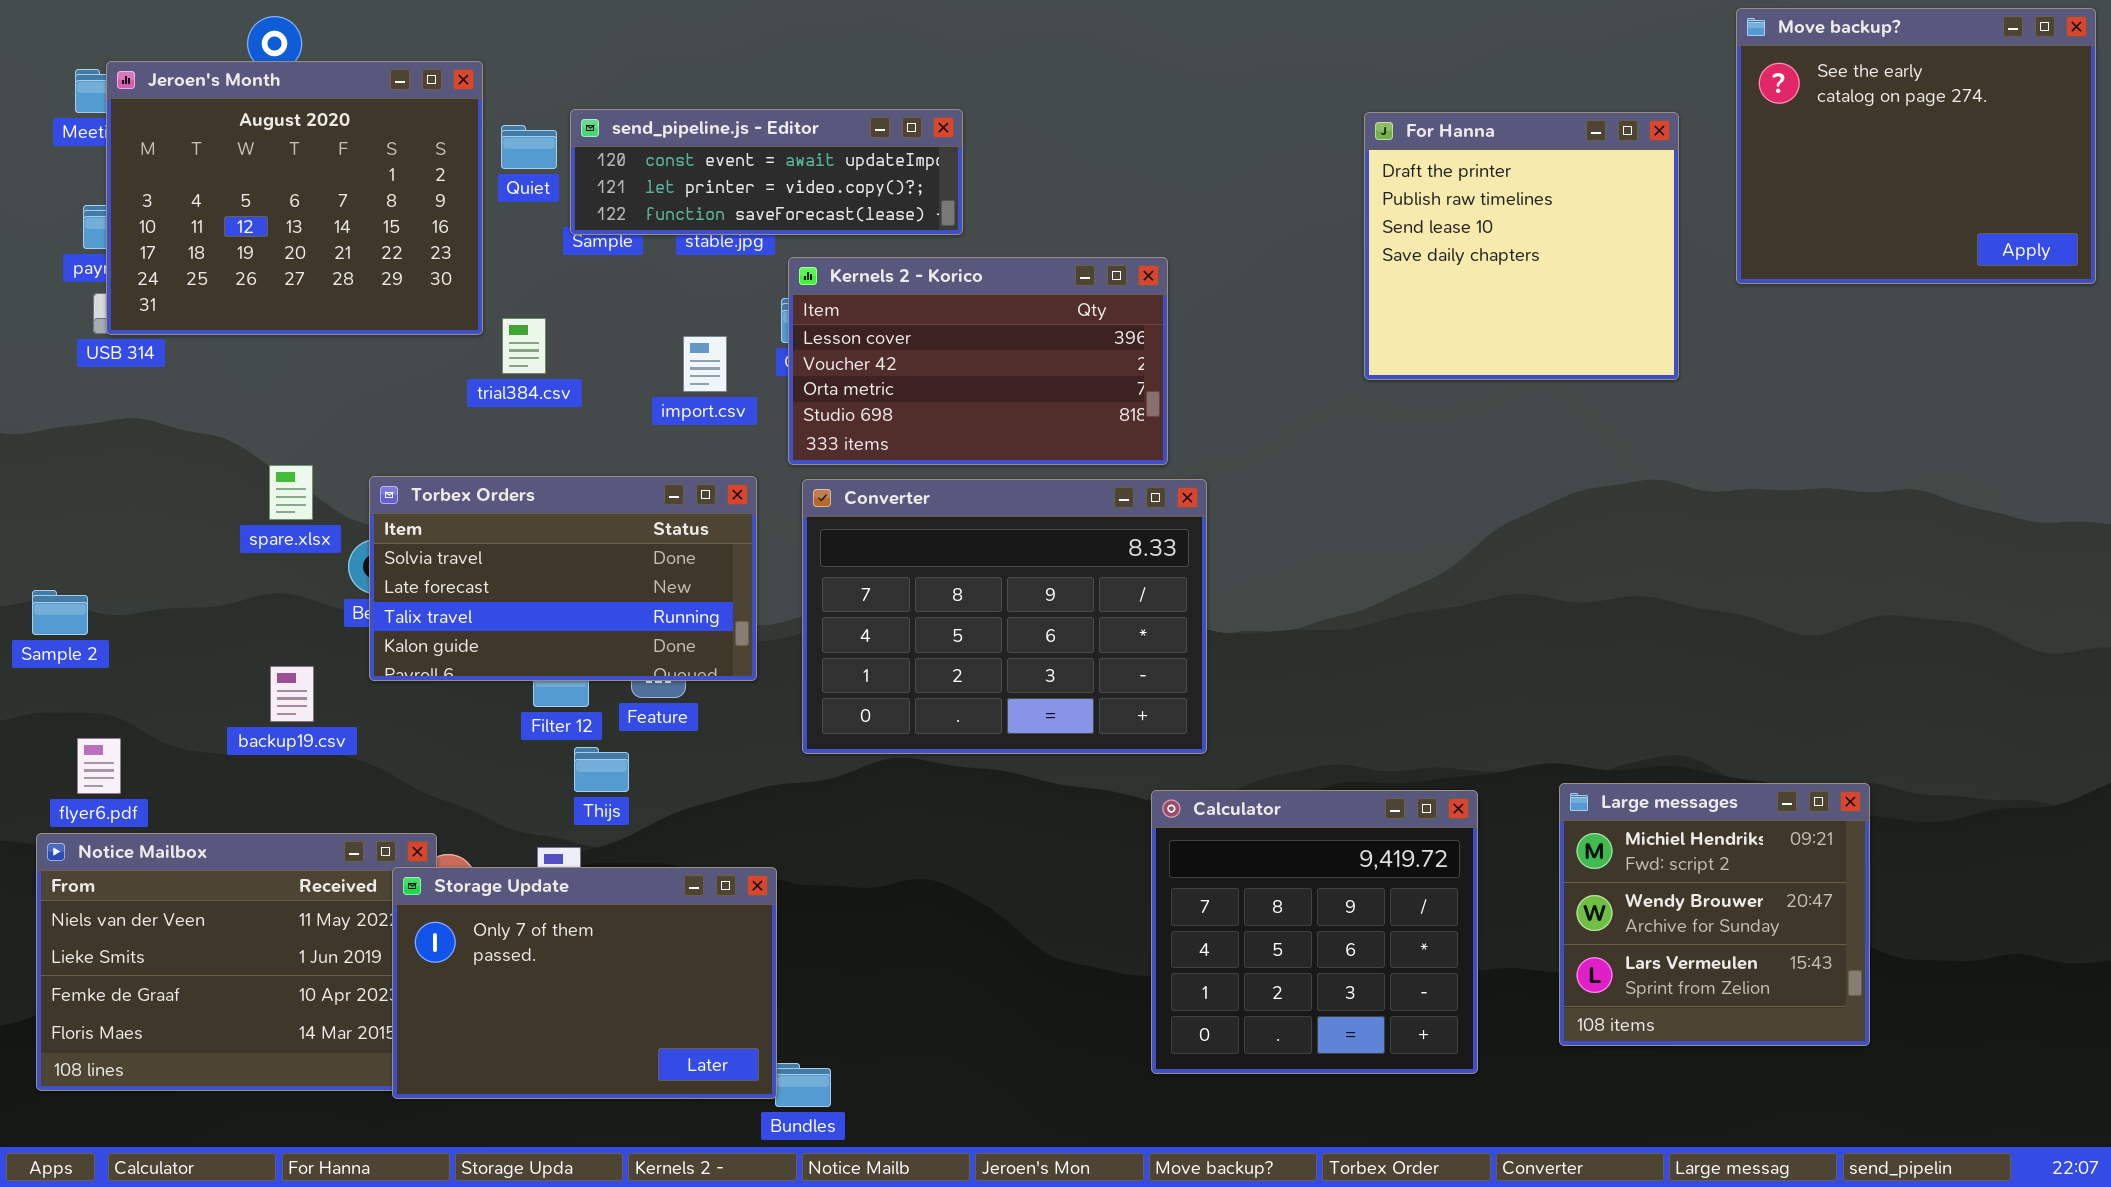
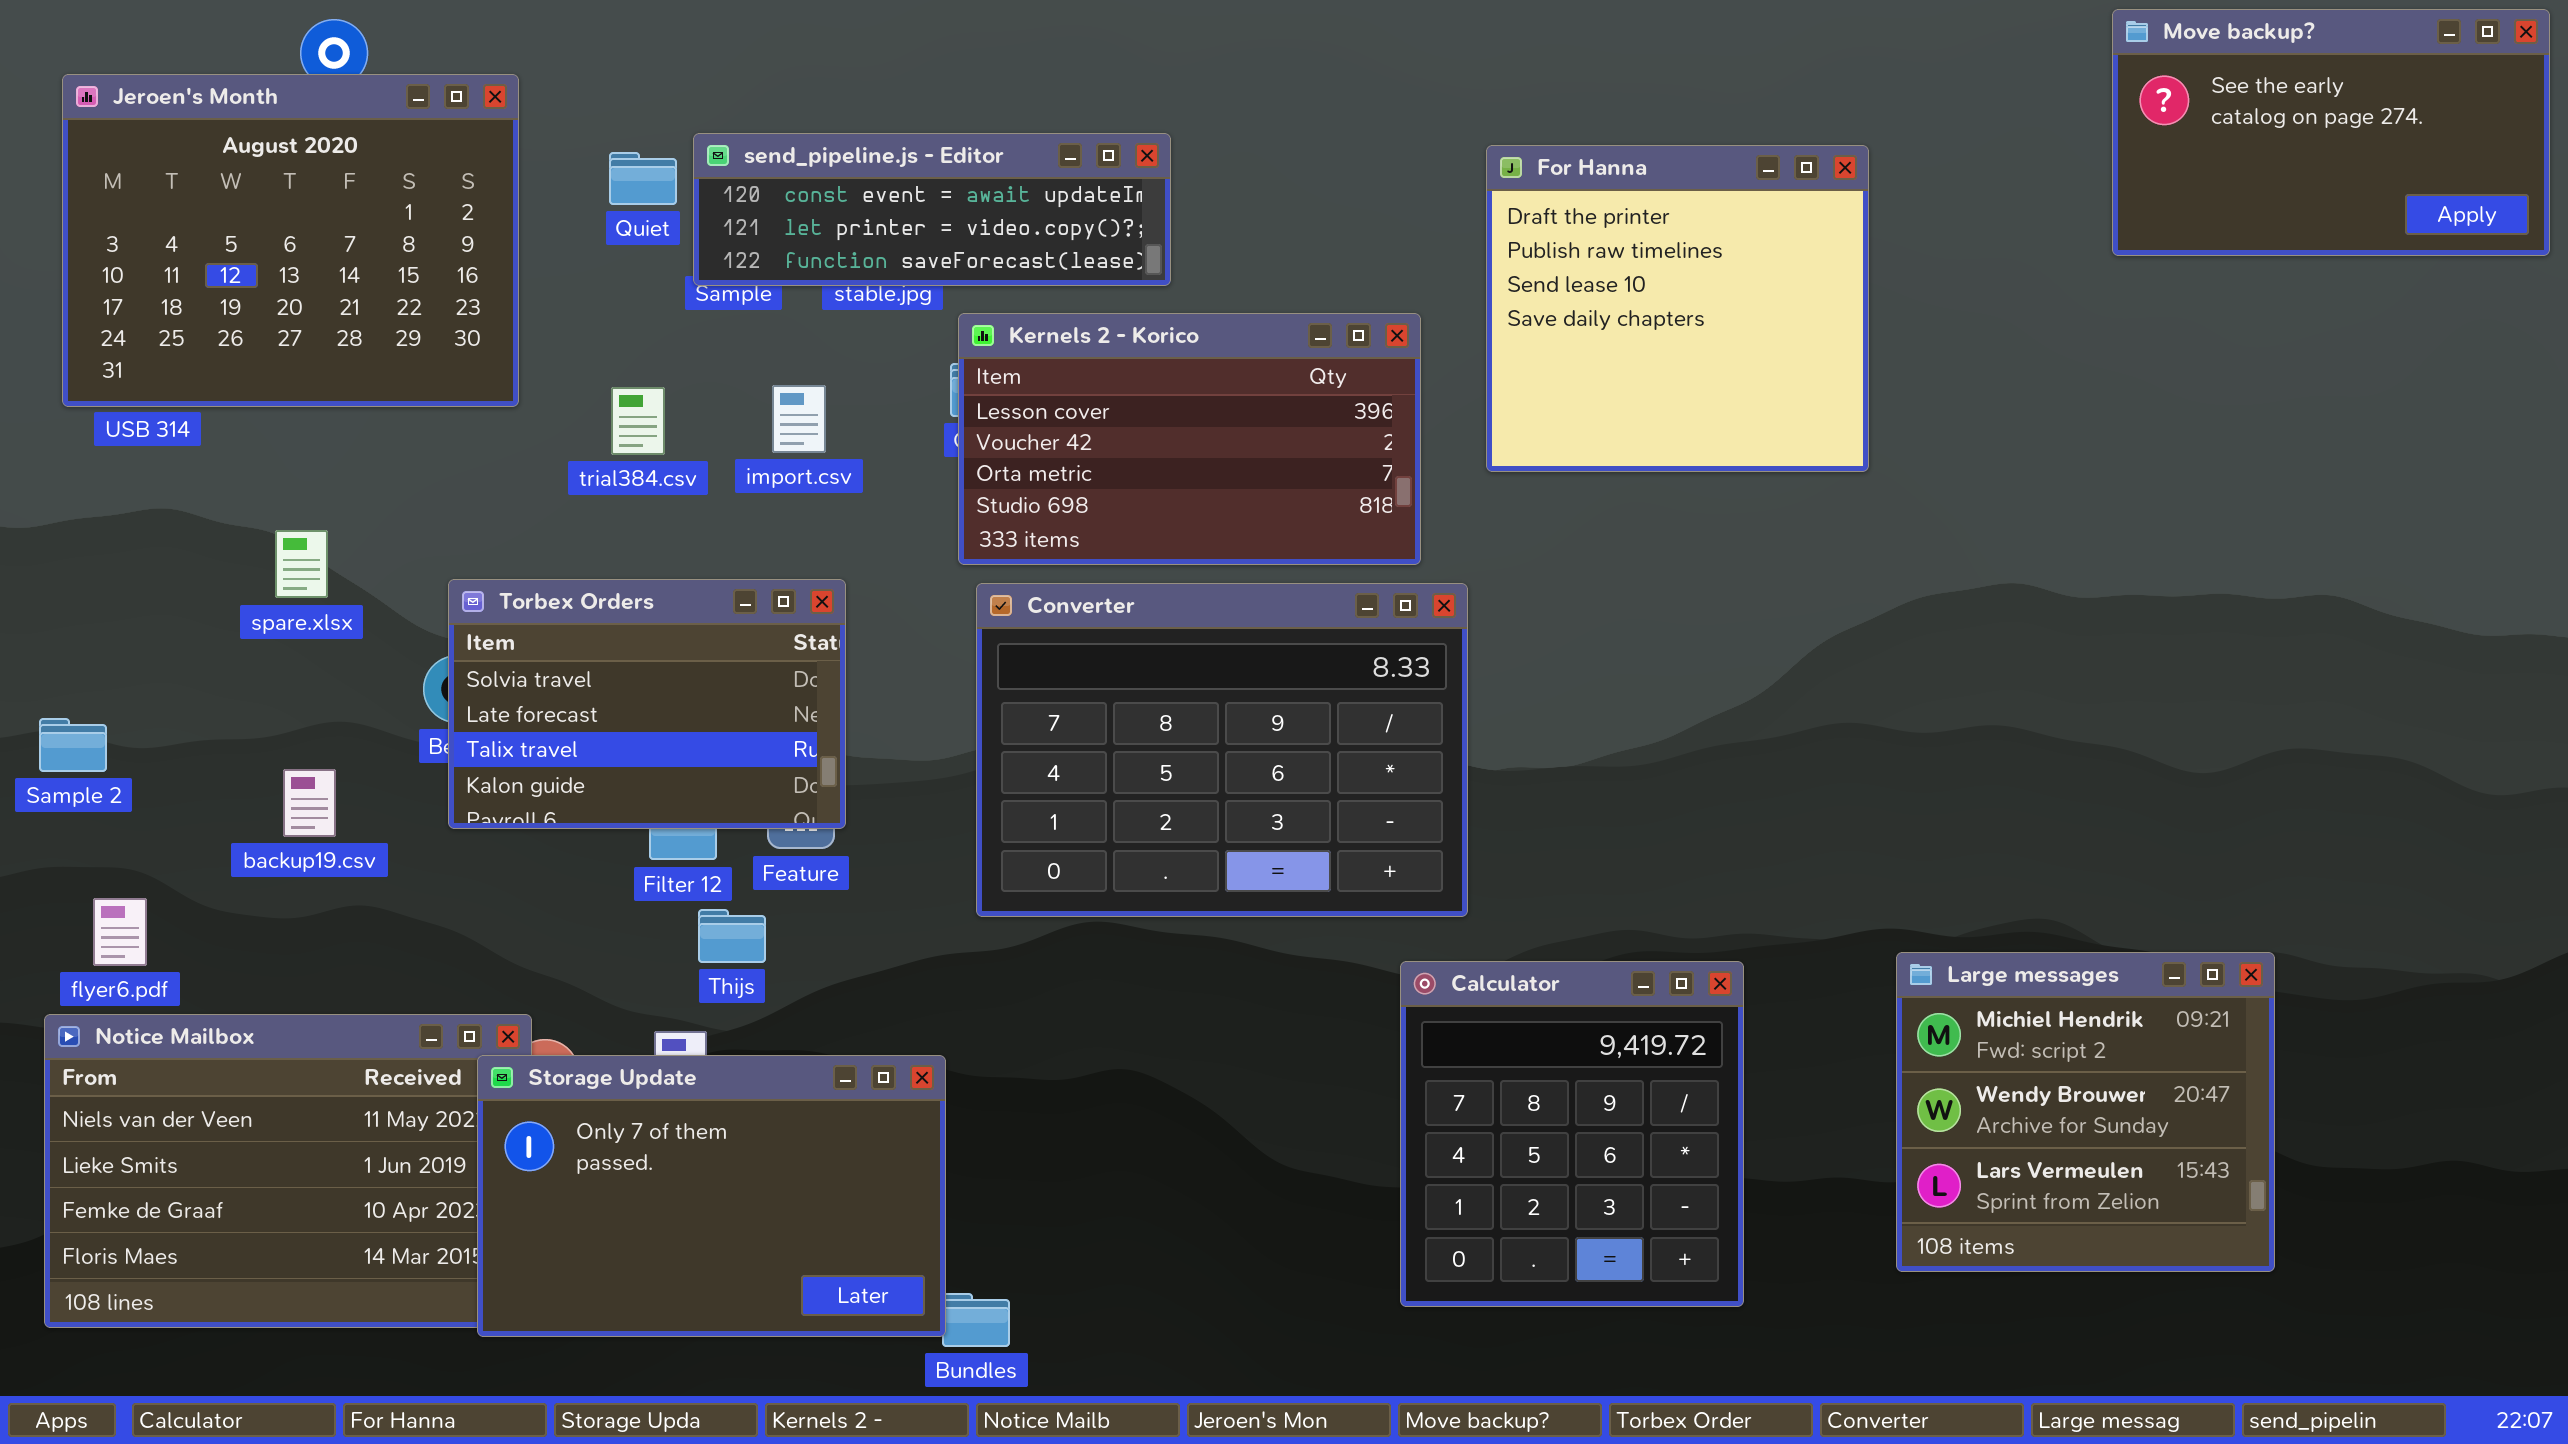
Move backup?: [1736,8,2096,284] -> [2112,9,2550,256], resized
Jeroen's Month: [106,61,483,335] -> [62,74,519,407], moved
For Hanna: [1364,112,1679,380] -> [1486,145,1869,472], moved
import.csv: [683,336,727,392] -> [772,385,826,453], moved
spare.xlsx: [269,465,313,520] -> [275,530,328,598], moved
Torbex Orders: [369,476,757,681] -> [448,579,846,829], resized
backup19.csv: [270,666,314,722] -> [283,769,336,837], moved
Calculator: [1151,790,1478,1074] -> [1400,961,1744,1307], resized

